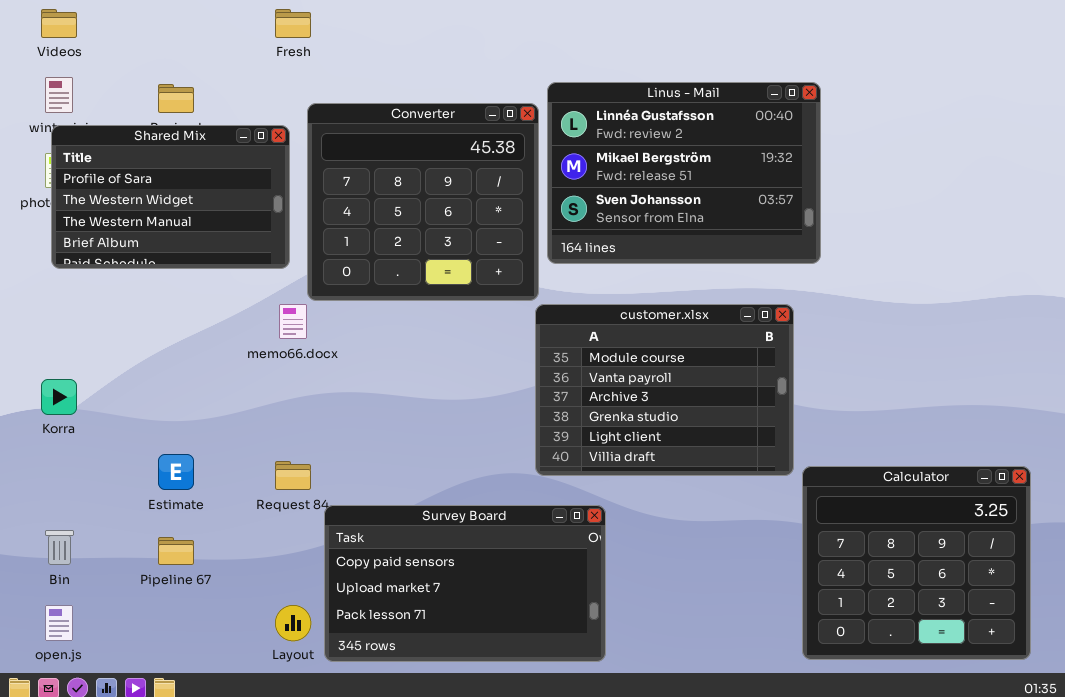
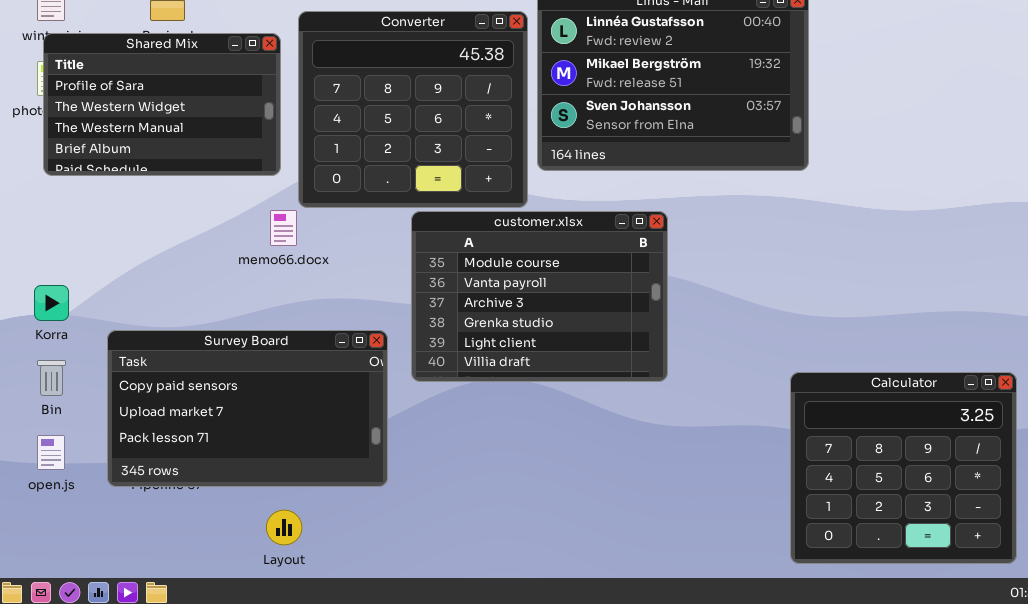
customer.xlsx: [535,304,794,476] -> [411,211,668,382], moved
Survey Board: [324,505,606,662] -> [107,330,388,487], moved
Bin: [45,530,74,565] -> [37,360,66,396], moved
open.js: [45,605,73,641] -> [37,435,65,470], moved

